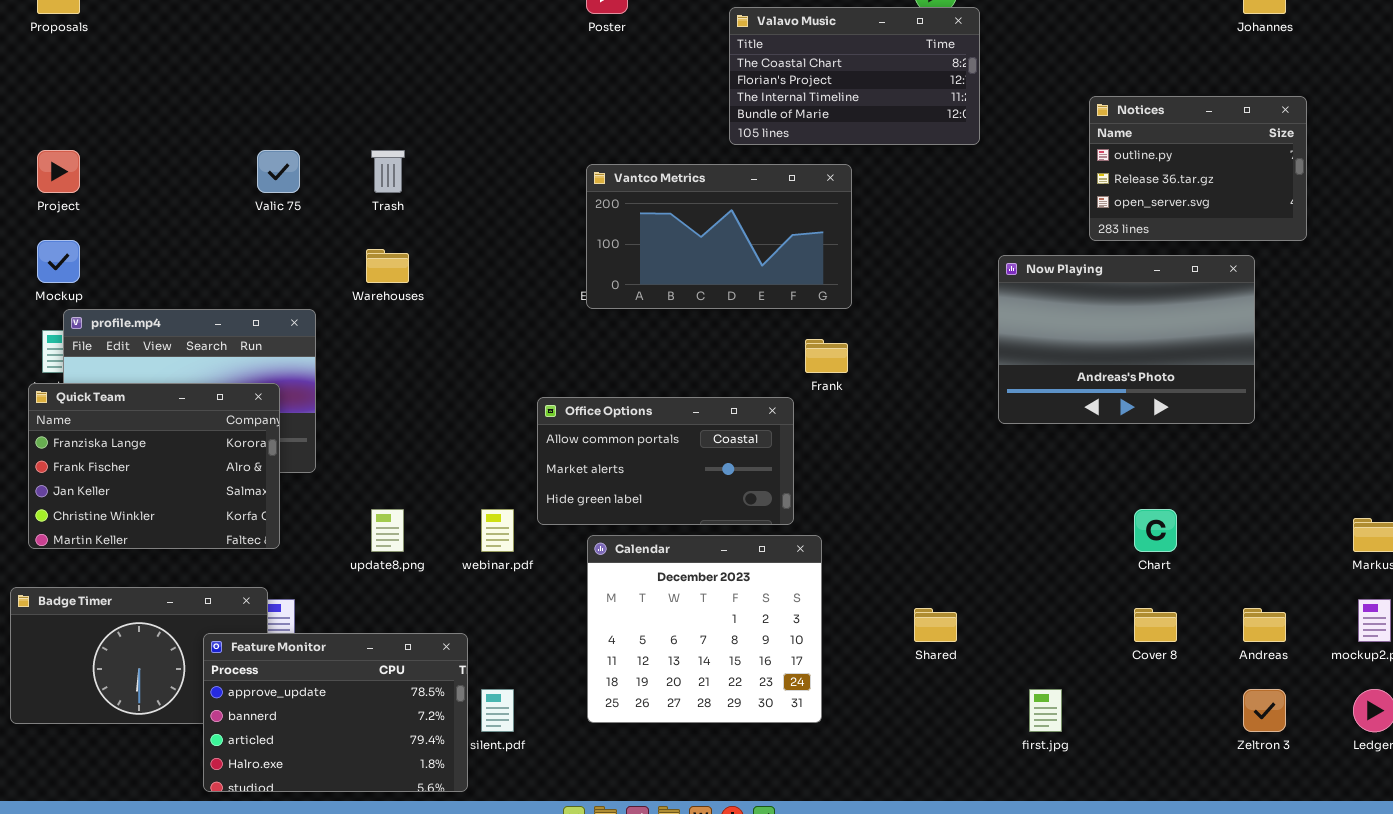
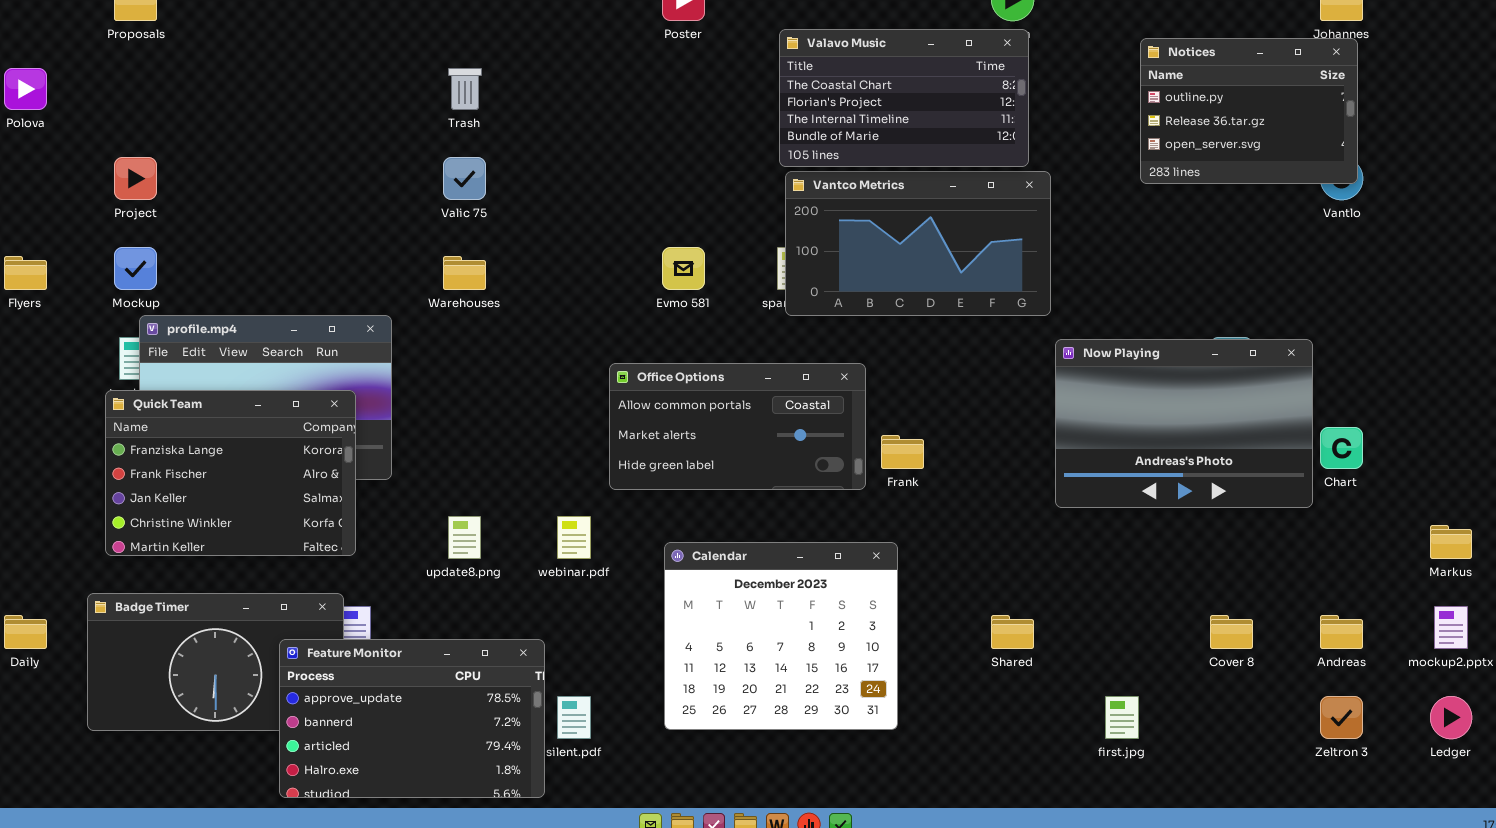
Valavo Music: [729,7,980,145] -> [779,29,1029,167], moved
Notices: [1089,96,1307,241] -> [1140,38,1358,184], moved
Valic 75: [257,150,300,193] -> [443,157,486,200], moved
Trash: [371,150,405,193] -> [448,68,482,110], moved
Vantco Metrics: [586,164,852,309] -> [785,171,1051,316], moved
Now Playing: [998,255,1255,424] -> [1055,339,1313,508], moved
Frank: [805,339,848,373] -> [881,435,924,469], moved
Office Options: [537,397,794,525] -> [609,363,866,490], moved
Chart: [1134,509,1177,552] -> [1320,427,1363,469], moved

